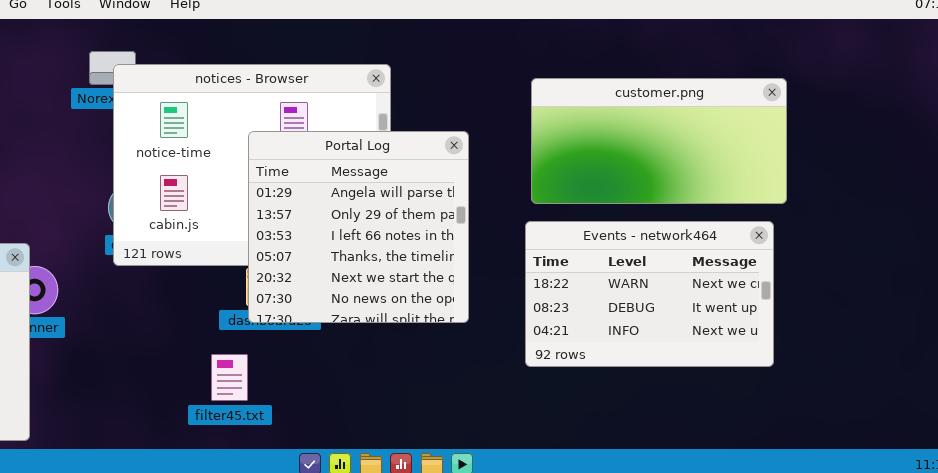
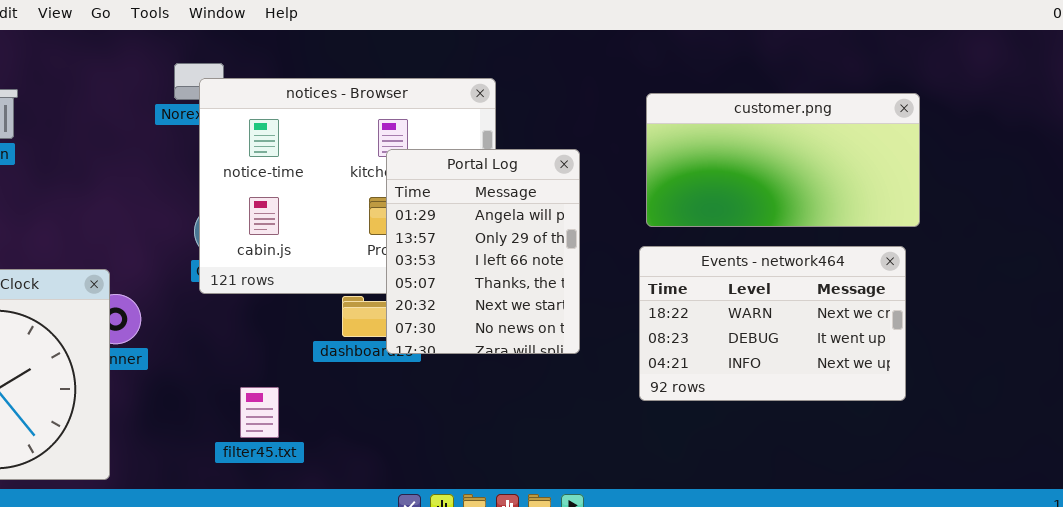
Portal Log: [248,131,469,323] -> [386,149,580,354], resized
filter45.txt: [211,354,248,401] -> [240,387,279,438], moved

